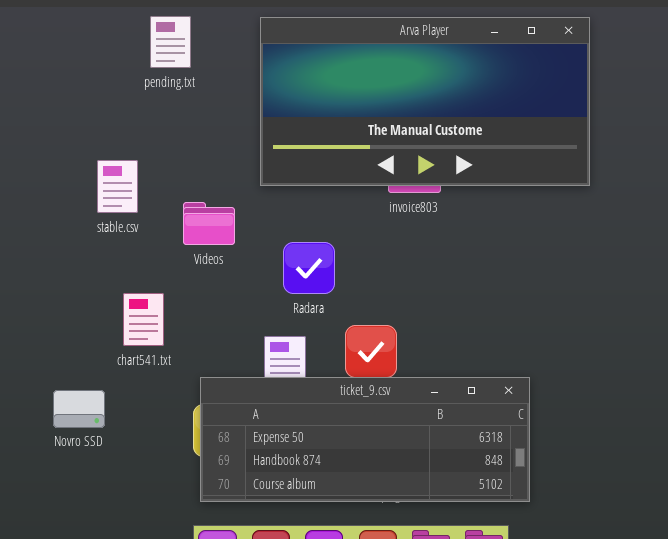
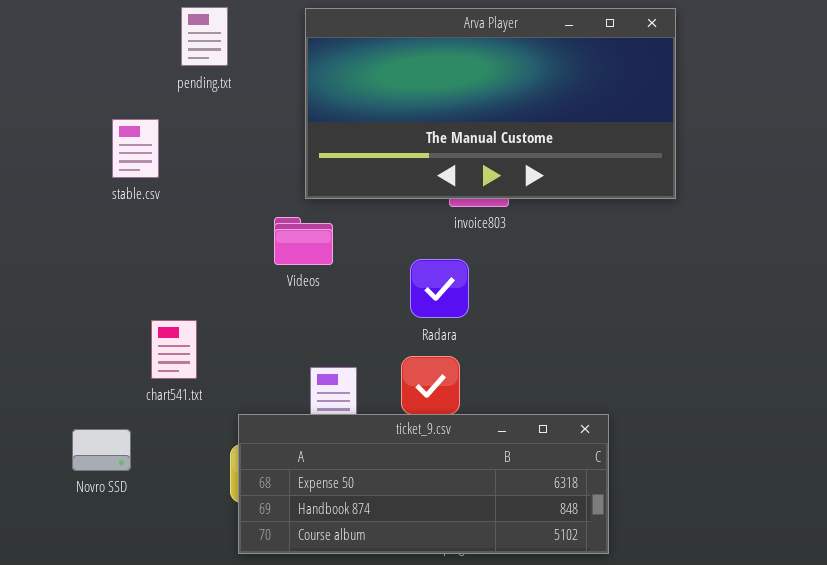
stable.csv: [97,160,138,213] -> [112,119,159,178], moved
Videos: [183,202,235,245] -> [274,217,333,265], moved
Radara: [283,242,335,294] -> [410,259,469,318], moved

